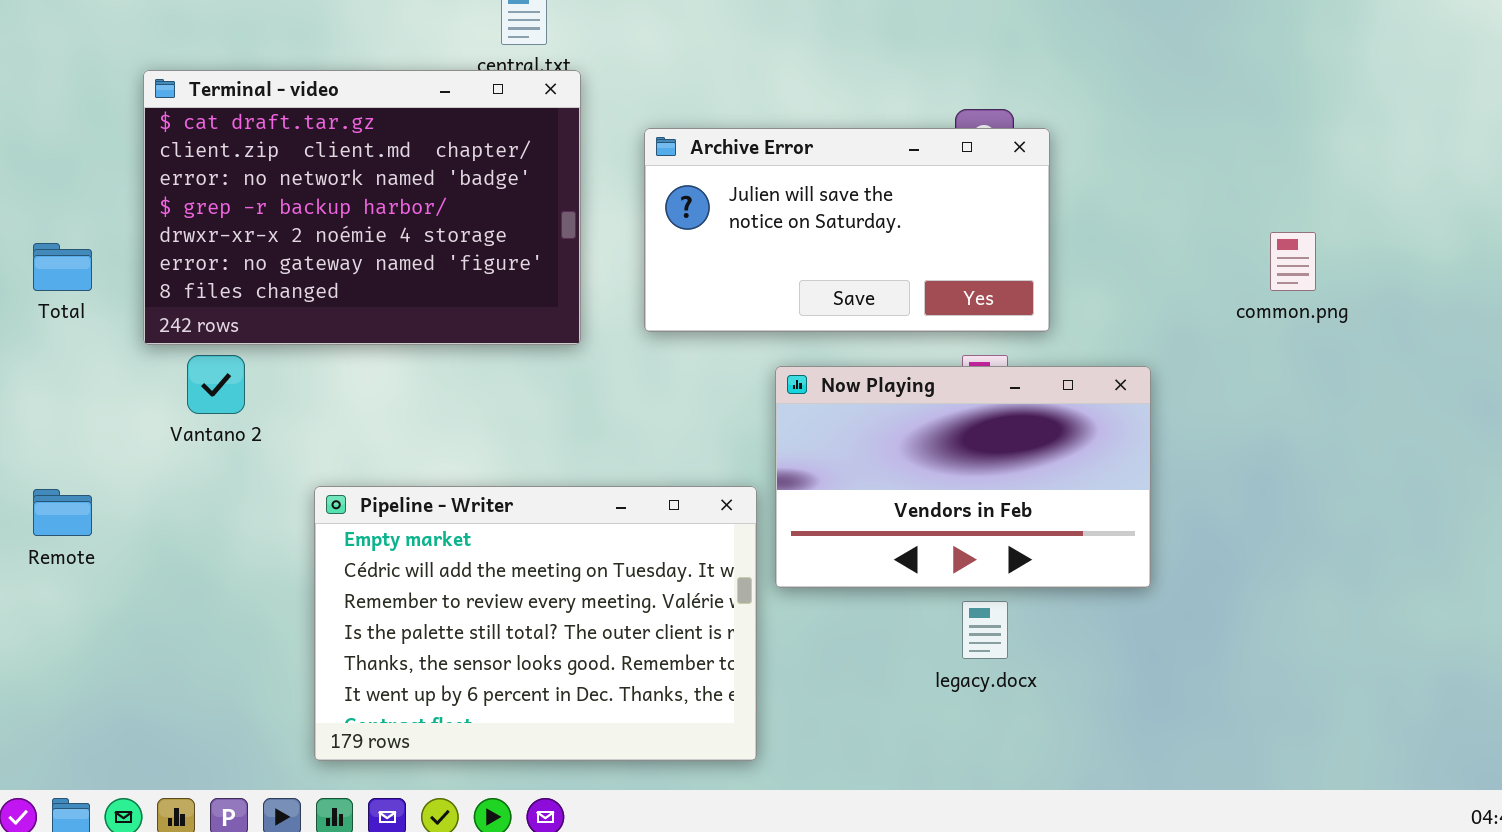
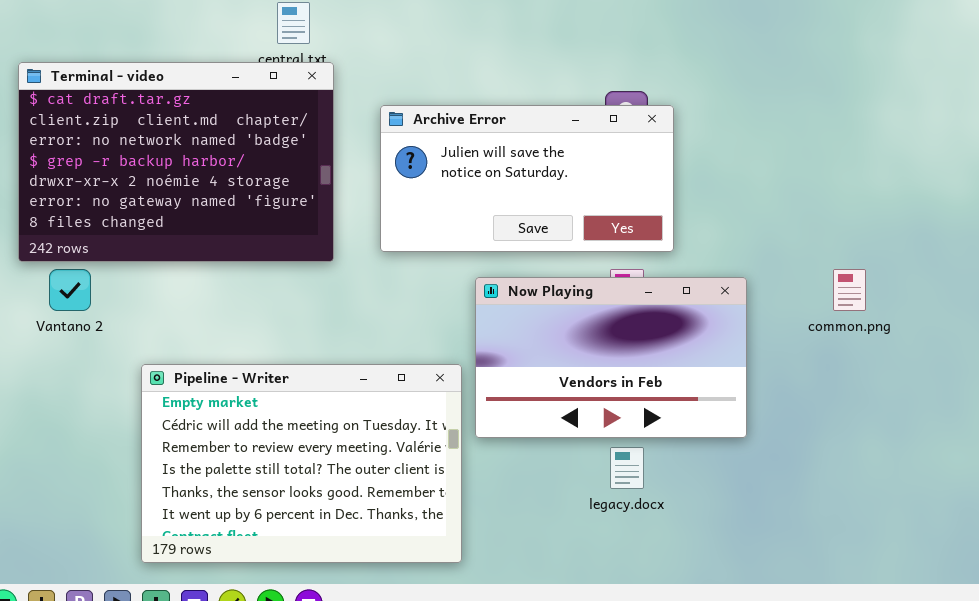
common.png: [1270,232,1316,291] -> [833,269,866,311], moved

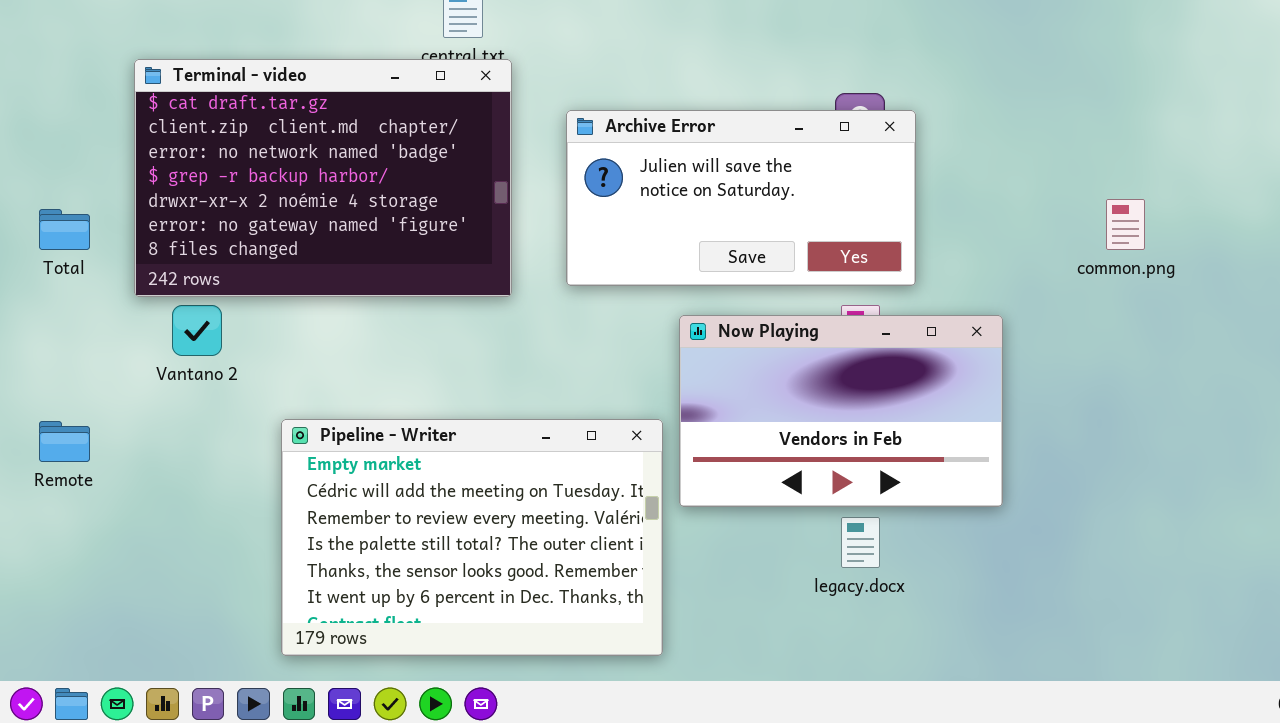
common.png: [833,269,866,311] -> [1106,199,1145,250], moved

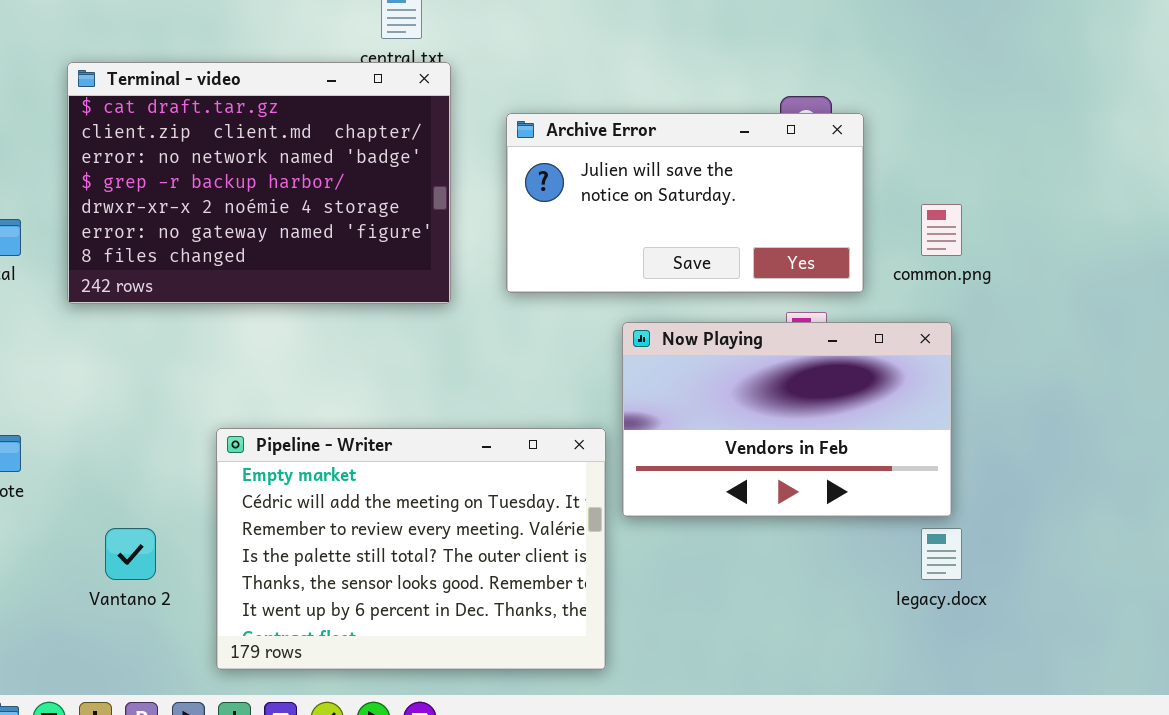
common.png: [1106,199,1145,250] -> [921,204,962,256], moved
Vantano 2: [172,305,222,356] -> [105,528,156,580], moved
legacy.docx: [841,517,880,568] -> [921,528,962,580], moved

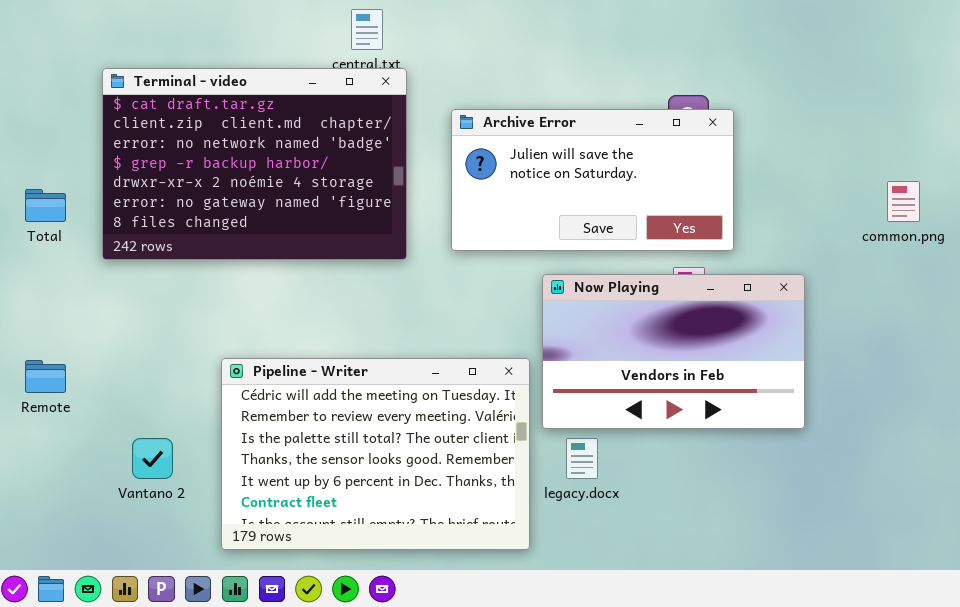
common.png: [921,204,962,256] -> [887,181,920,222], moved
Pipeline - Writer: [216,428,606,670] -> [221,358,530,550], scrolled down 1 row
legacy.docx: [921,528,962,580] -> [566,438,598,479], moved

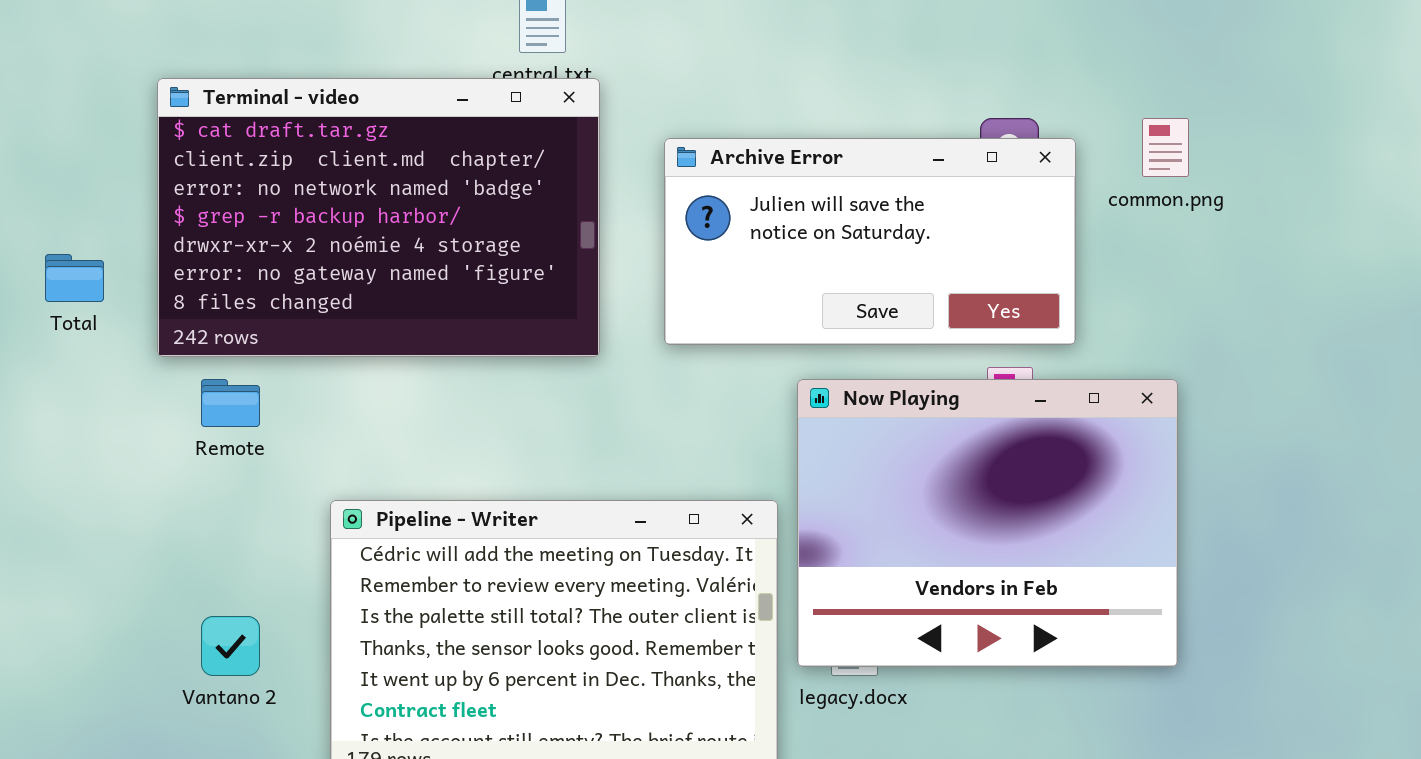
common.png: [887,181,920,222] -> [1142,118,1189,177], moved
Now Playing: [542,274,805,429] -> [797,379,1178,667], resized
Remote: [25,360,66,393] -> [201,379,260,427], moved

